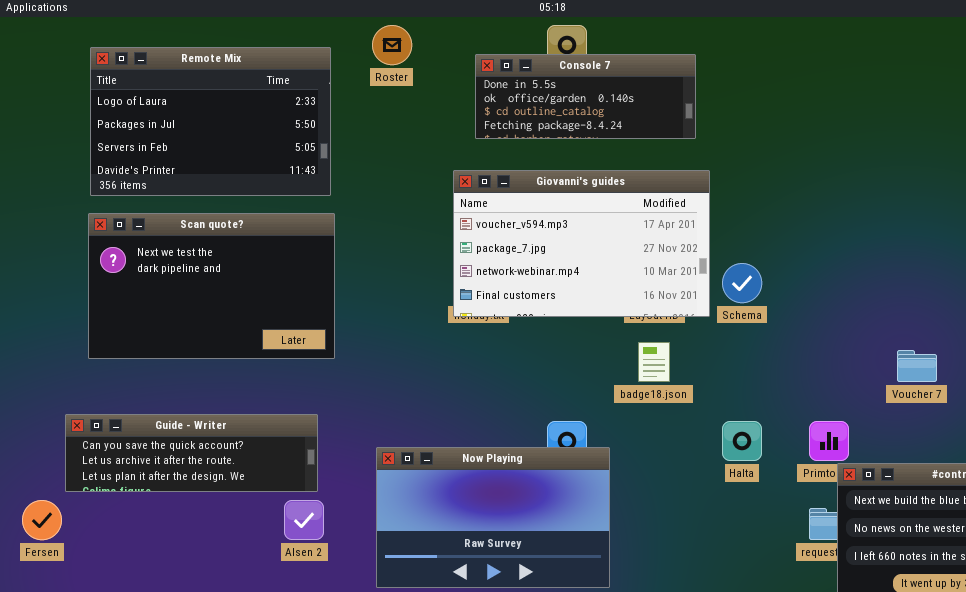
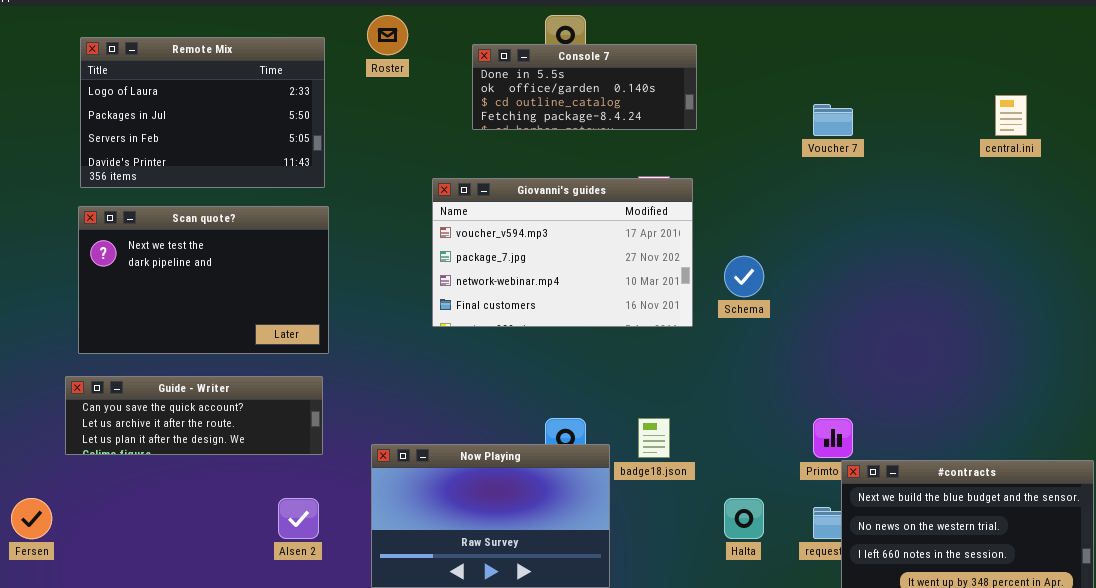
Giovanni's guides: [453,170,710,317] -> [432,178,693,327], moved
badge18.json: [638,342,670,382] -> [638,418,670,458], moved
Voucher 7: [897,350,937,382] -> [813,104,853,136], moved
Guide - Writer: [65,414,318,492] -> [65,376,323,455], moved
Halta: [722,421,762,461] -> [724,498,764,539], moved

